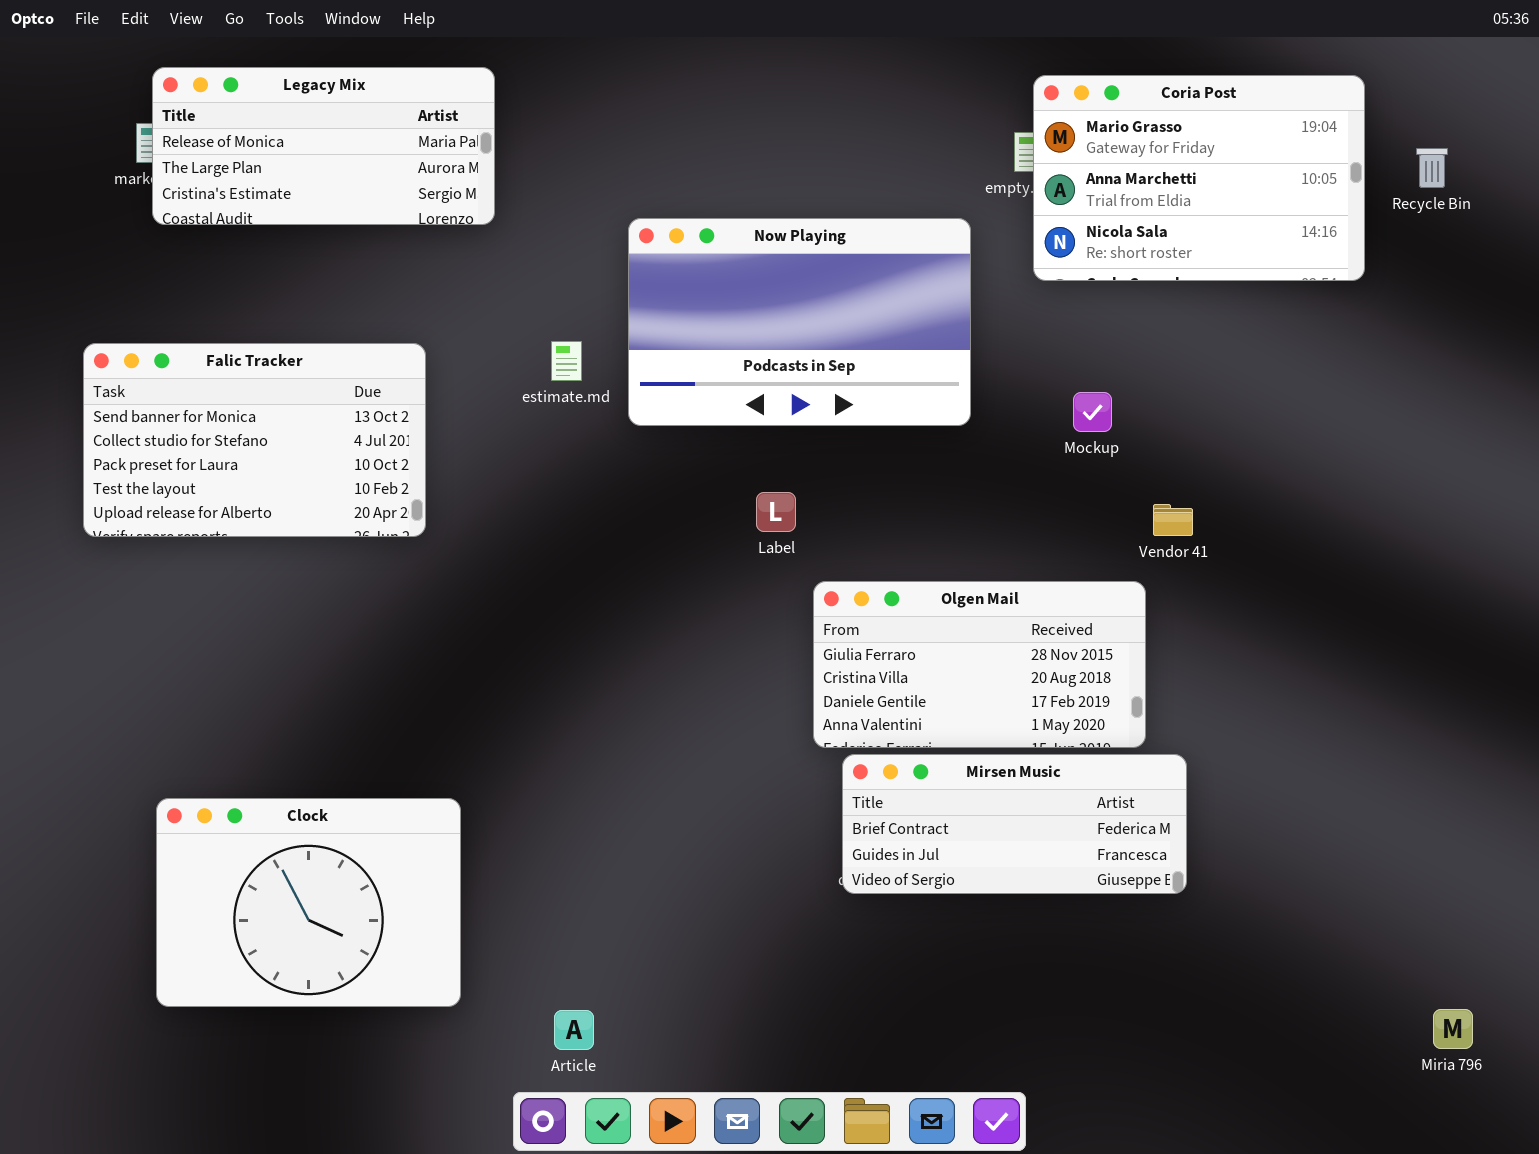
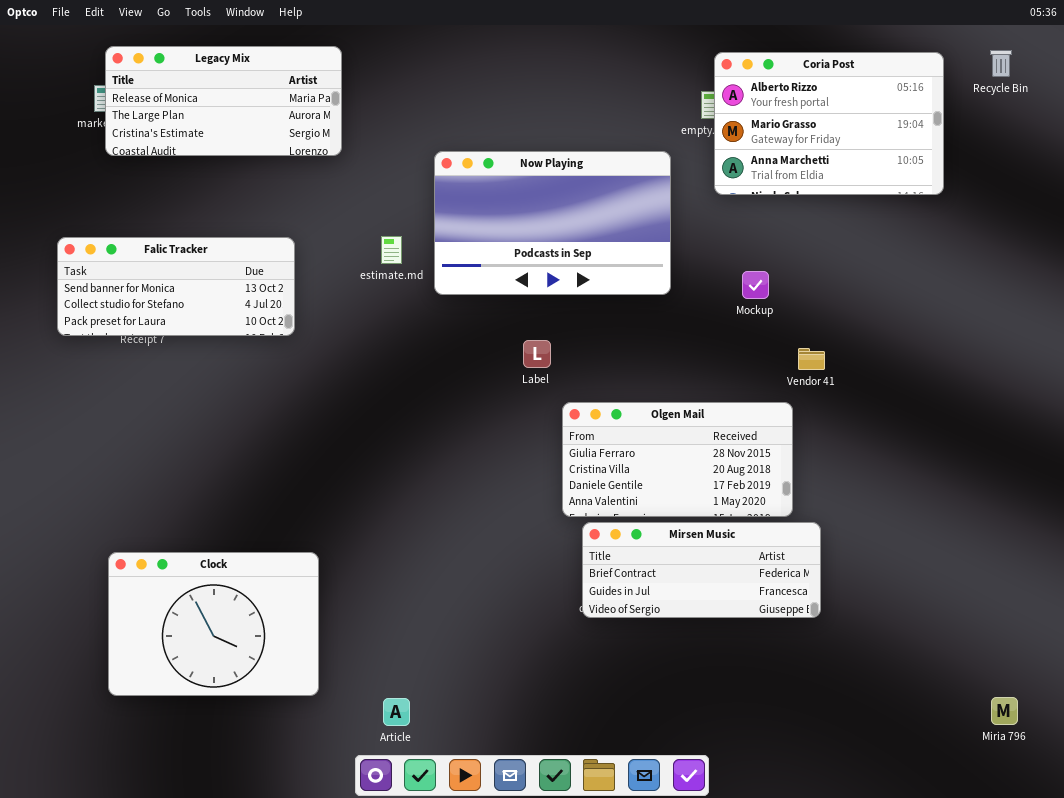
Coria Post: [1033,75,1365,281] -> [714,52,944,195], scrolled up 1 row
Recycle Bin: [1416,148,1448,188] -> [990,50,1012,77], moved
Falic Tracker: [83,343,426,537] -> [57,237,295,336], resized

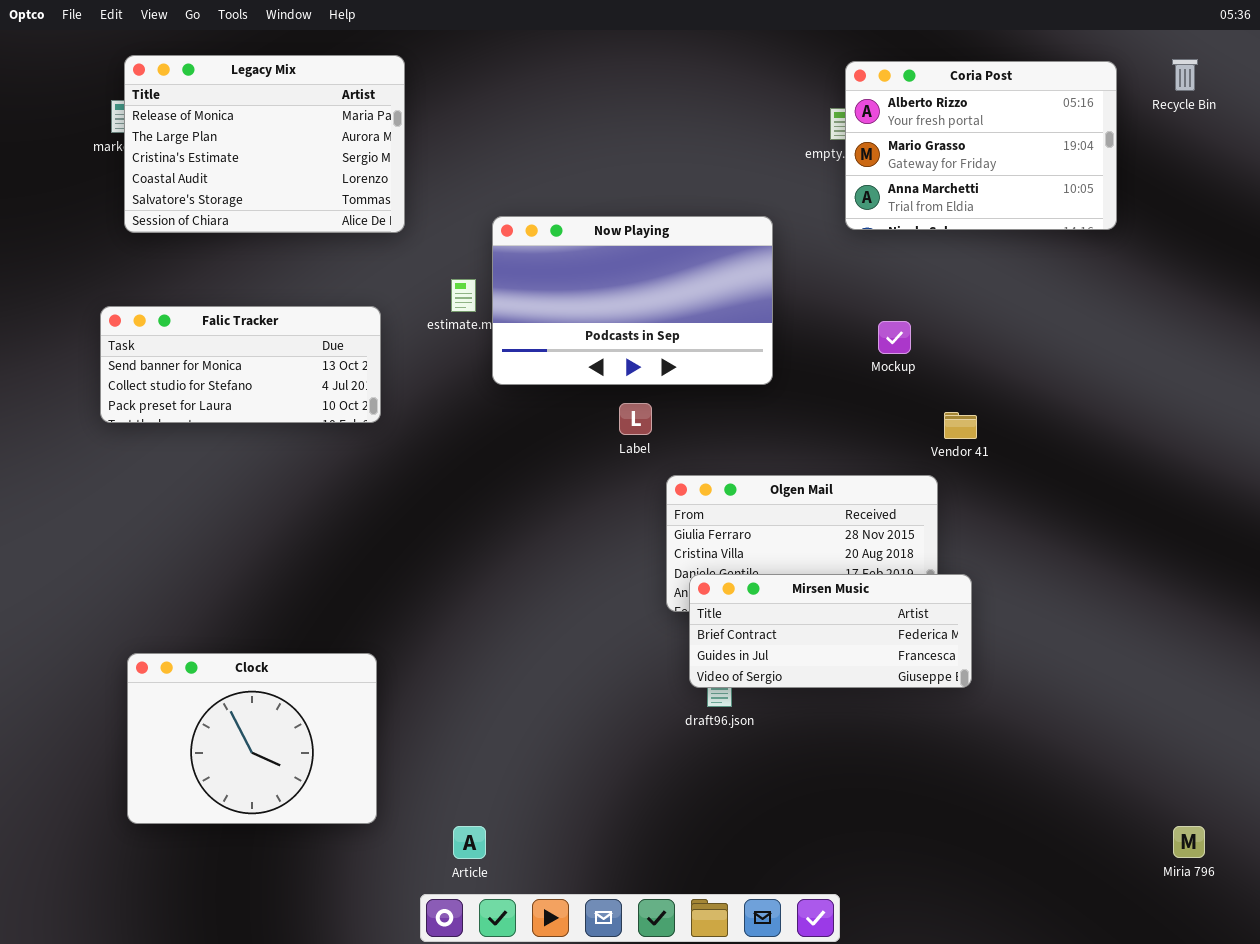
Legacy Mix: [105,46,342,156] -> [124,55,405,233], resized
Now Playing: [434,151,671,295] -> [492,216,773,385], moved
Falic Tracker: [57,237,295,336] -> [100,306,381,423], moved
Mirsen Music: [582,522,821,618] -> [689,574,972,688], moved

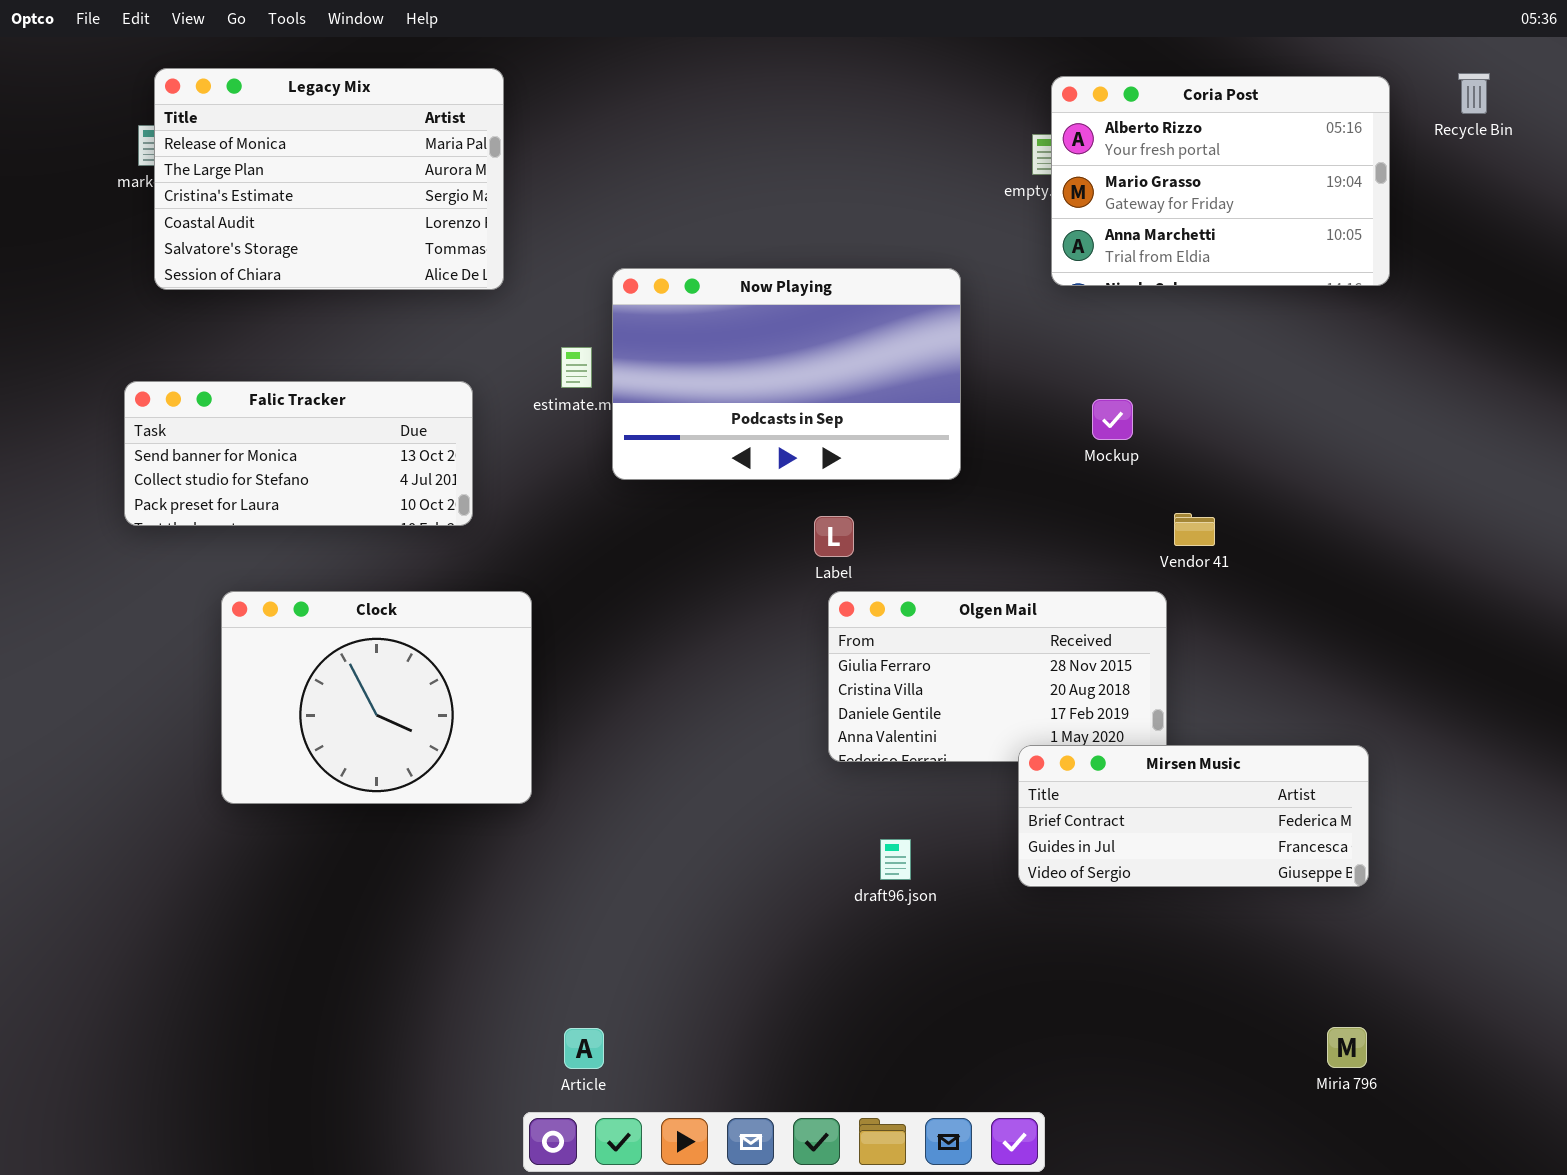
Label: [619,403,652,435] -> [814,516,854,557], moved
Mirsen Music: [689,574,972,688] -> [1018,745,1369,887], moved
Clock: [127,653,377,824] -> [221,591,532,804], moved
Miria 796: [1173,826,1205,858] -> [1327,1027,1367,1068], moved

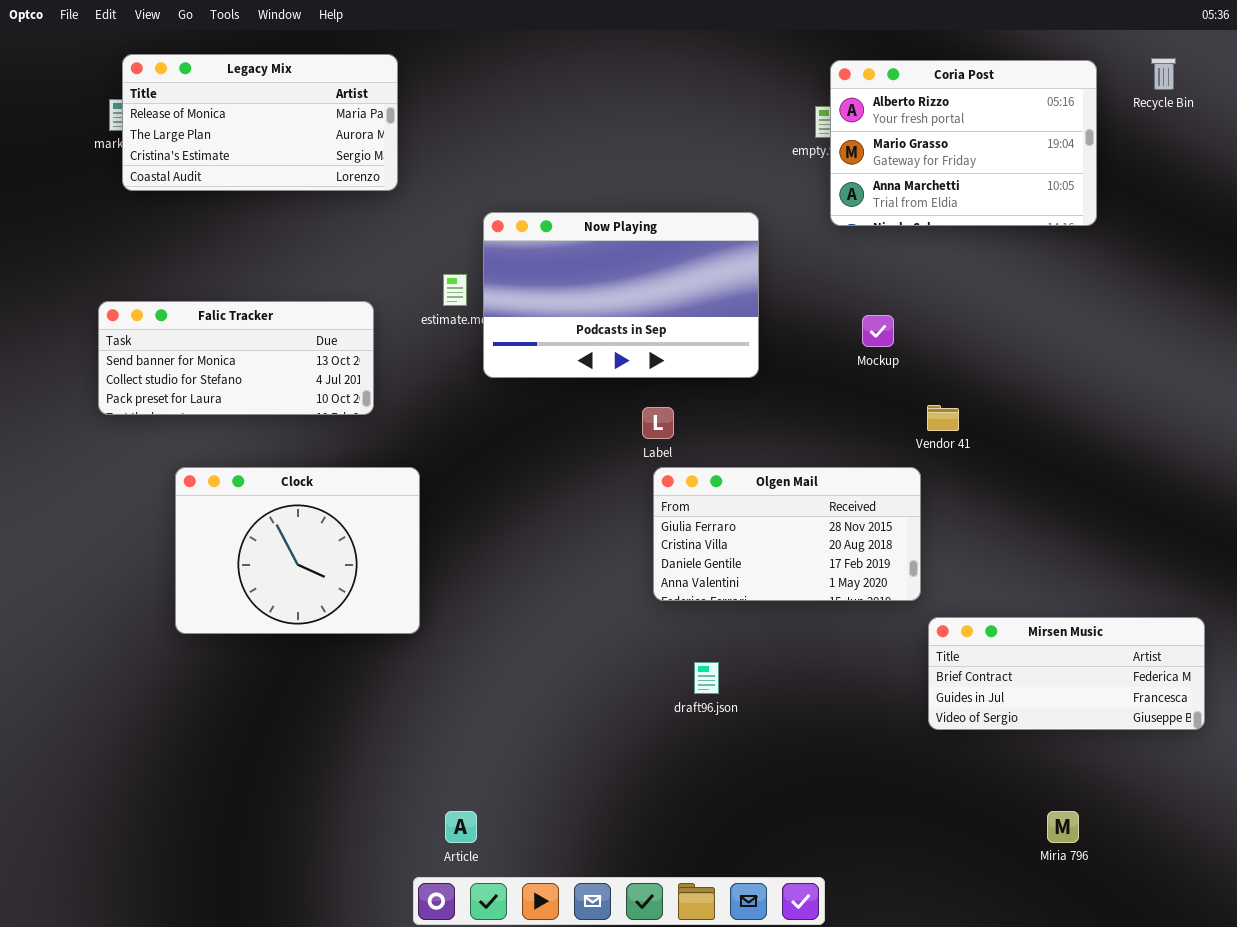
Legacy Mix: [154,68,504,290] -> [122,54,398,191], resized
Mirsen Music: [1018,745,1369,887] -> [928,617,1205,730], moved

